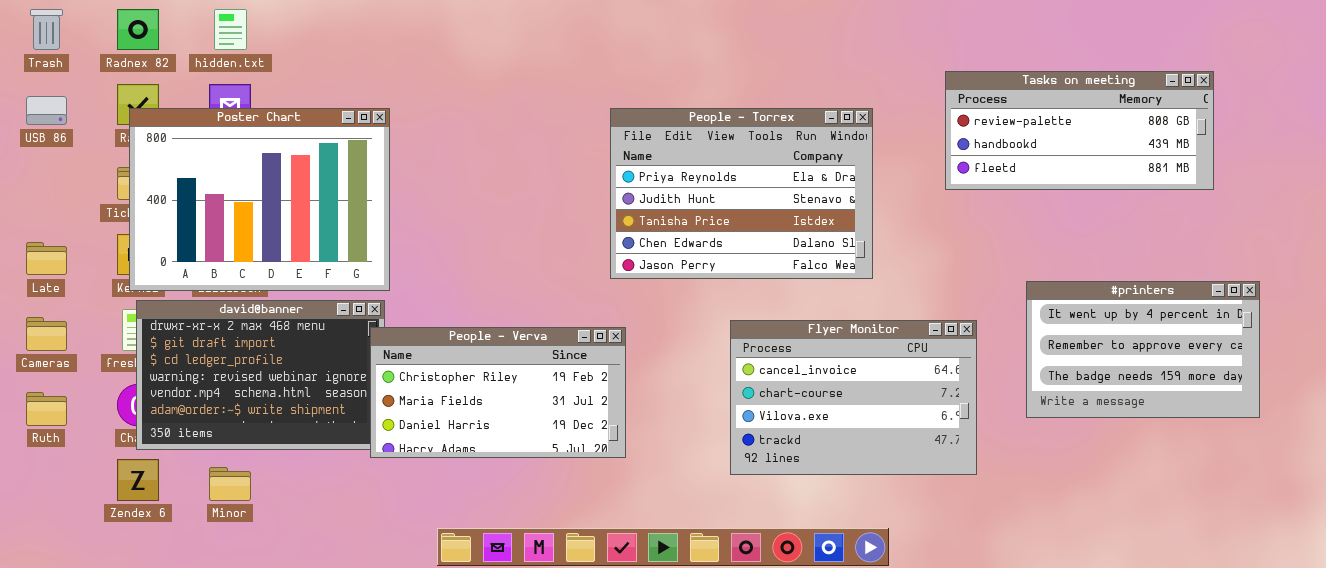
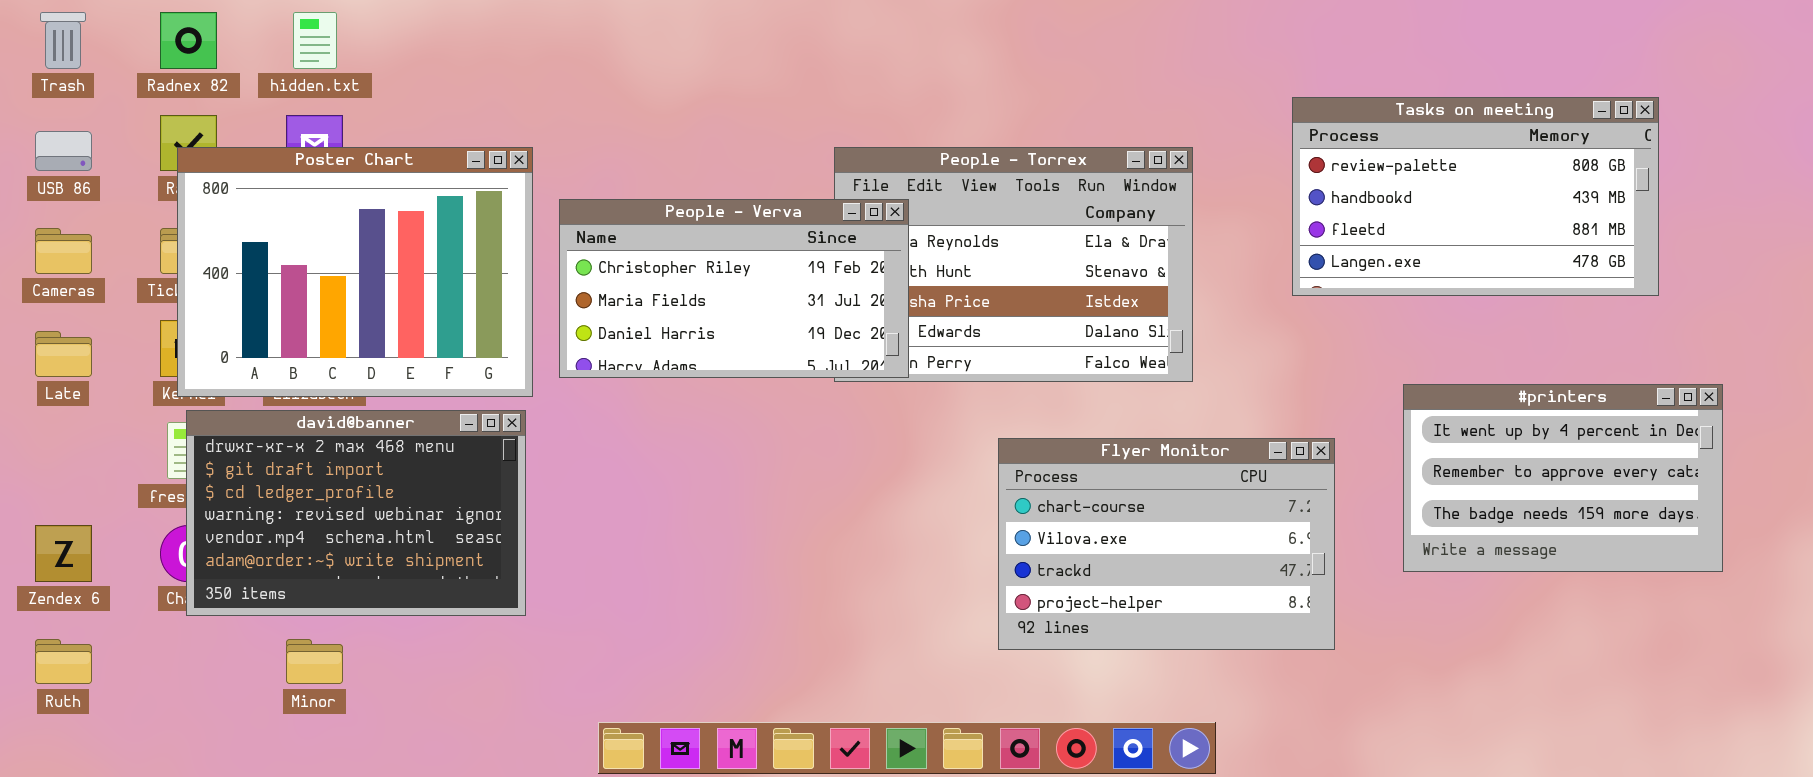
Tasks on meeting: [945,71,1214,190] -> [1292,97,1659,296], resized
Cameras: [26,317,67,351] -> [35,228,92,274], moved
Flyer Monitor: [730,320,977,475] -> [998,438,1335,650], scrolled down 1 row
People - Verva: [370,327,626,458] -> [559,199,909,378], moved
Ruth: [26,392,67,426] -> [35,639,92,684], moved
Zendex 6: [117,459,159,501] -> [35,525,92,582], moved

